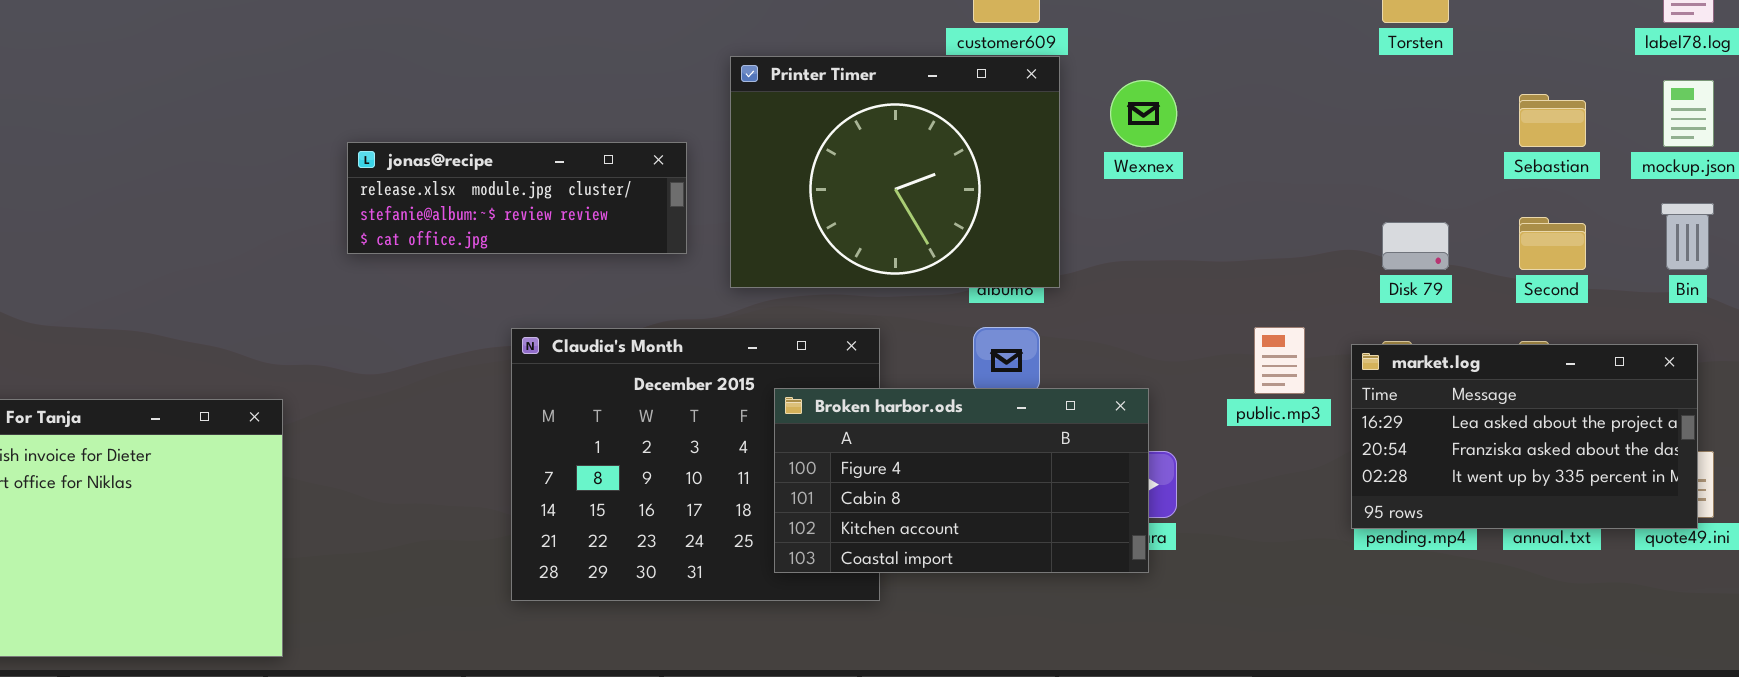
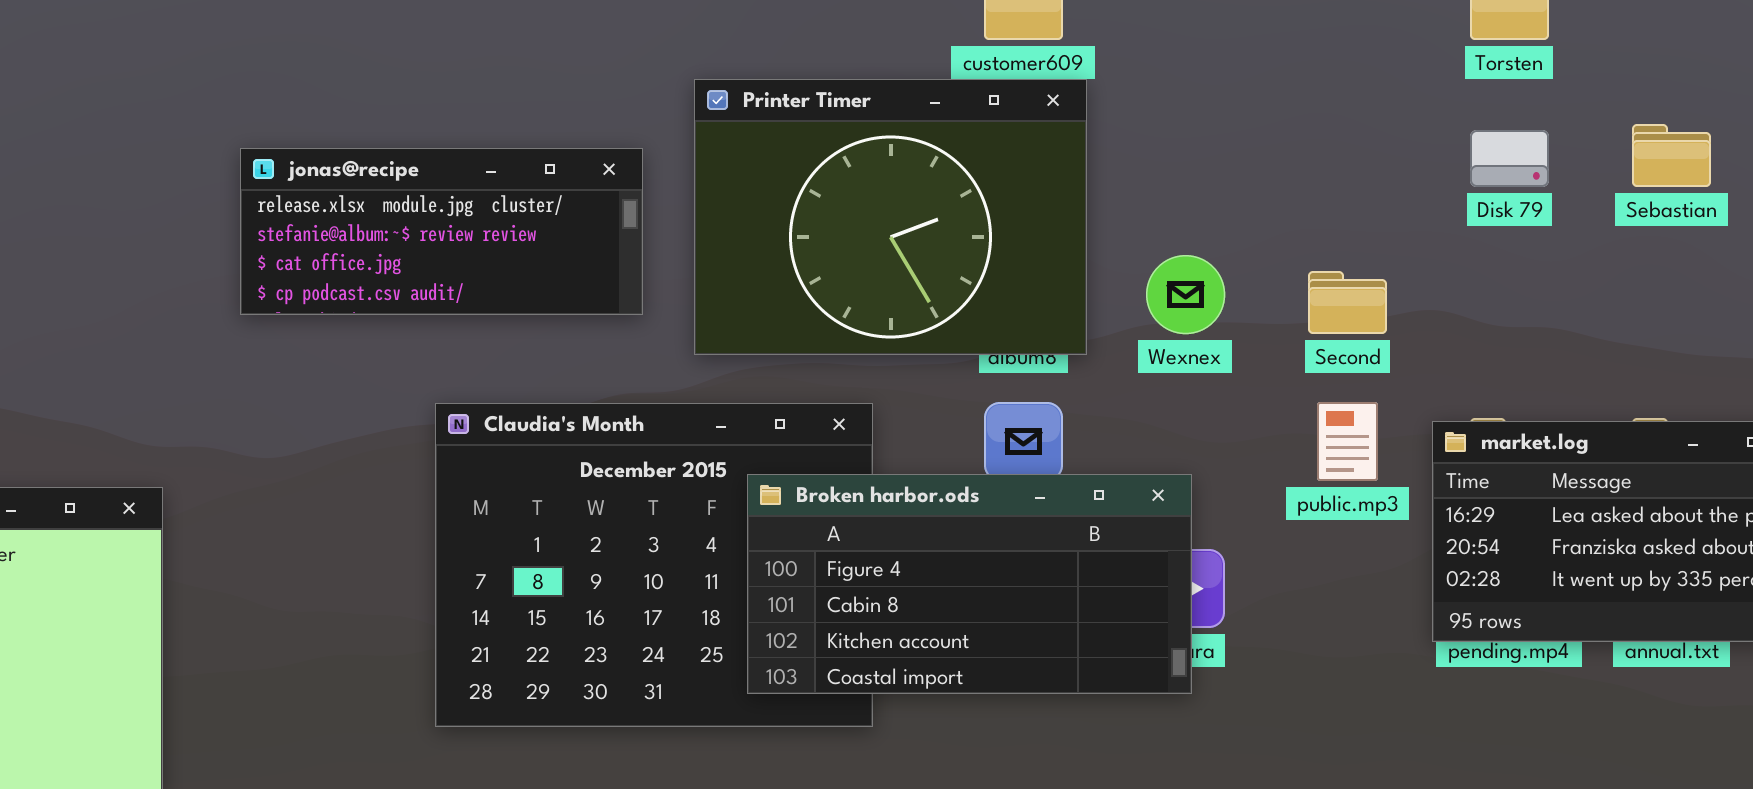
Wexnex: [1110,80,1177,147] -> [1146,255,1225,334], moved
jonas@recipe: [347,142,687,254] -> [240,148,643,315], resized
Second: [1519,217,1586,270] -> [1308,271,1387,334], moved
Disk 79: [1382,222,1449,270] -> [1470,130,1549,187], moved

